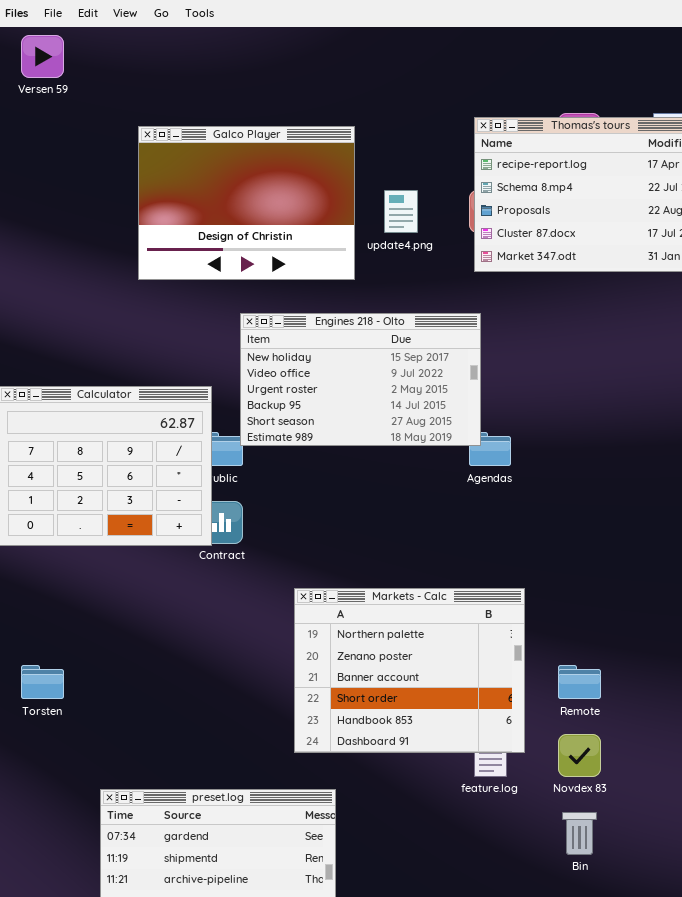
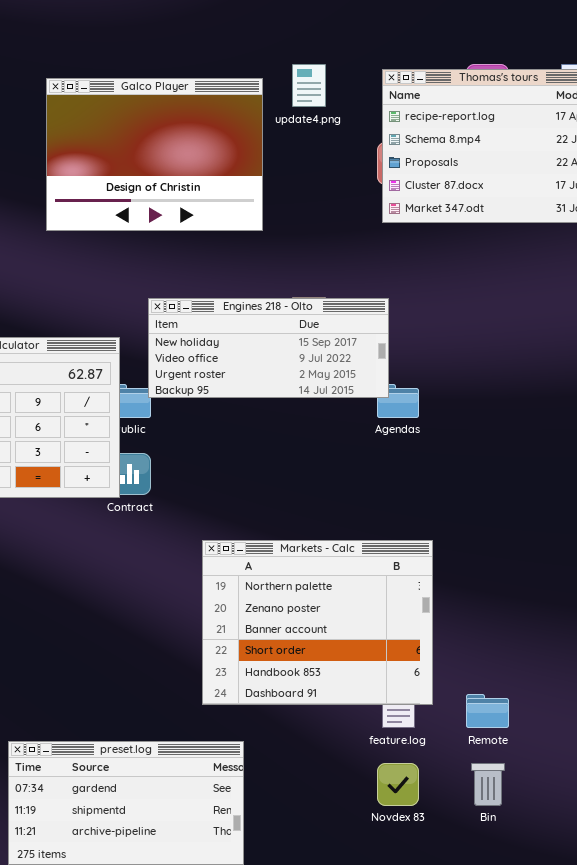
update4.png: [384,190,418,233] -> [292,64,326,107], moved
Engines 218 - Olto: [240,313,481,446] -> [148,298,389,398], resized
Remote: [558,665,601,699] -> [466,694,509,728], moved
Novdex 83: [558,734,601,777] -> [377,763,419,806], moved

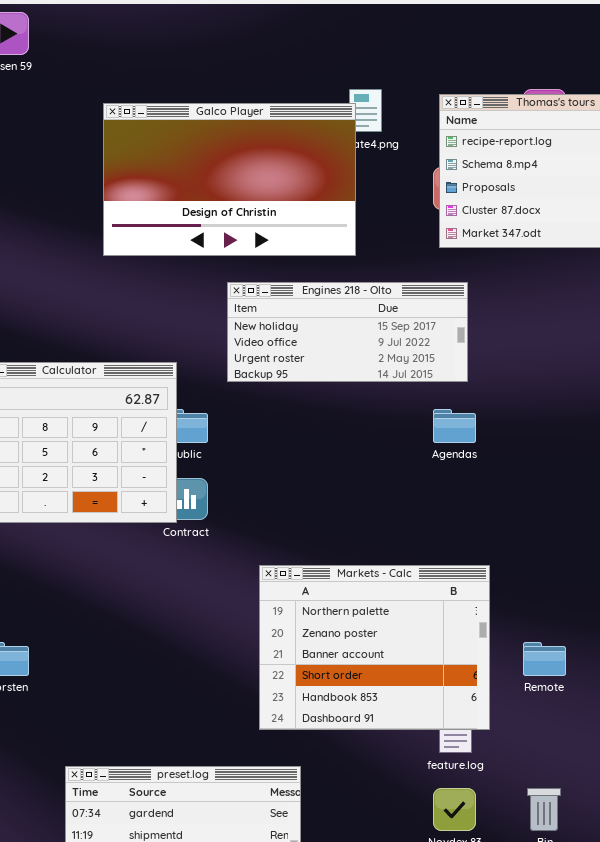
Galco Player: [46,78,263,231] -> [103,103,356,256], resized
Engines 218 - Olto: [148,298,389,398] -> [227,282,468,382], moved
Remote: [466,694,509,728] -> [523,642,566,676], moved

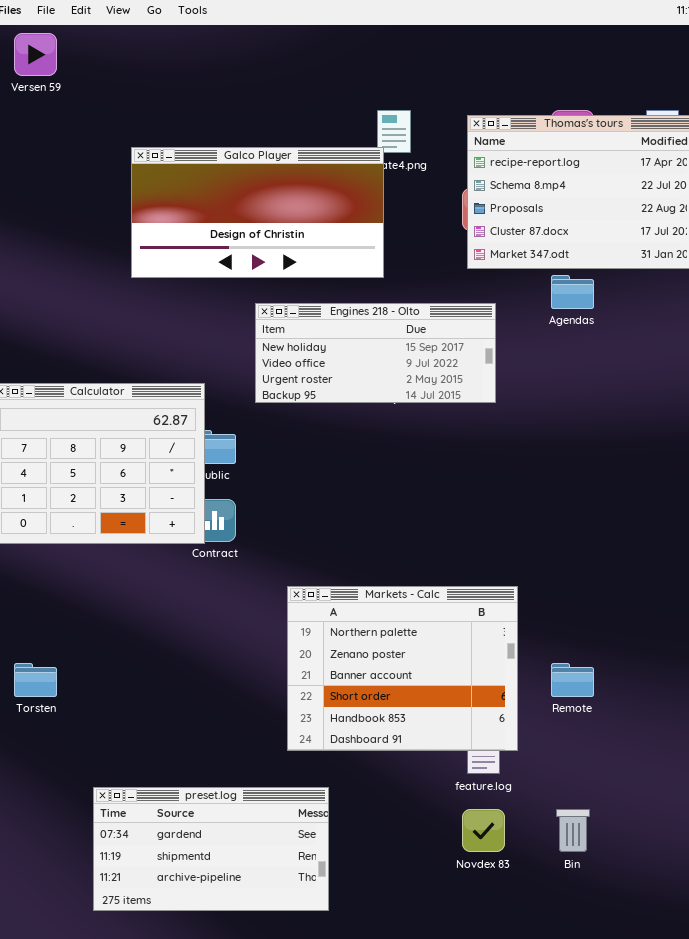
Galco Player: [103,103,356,256] -> [131,147,384,278], resized
Agendas: [433,409,476,443] -> [551,275,594,309], moved

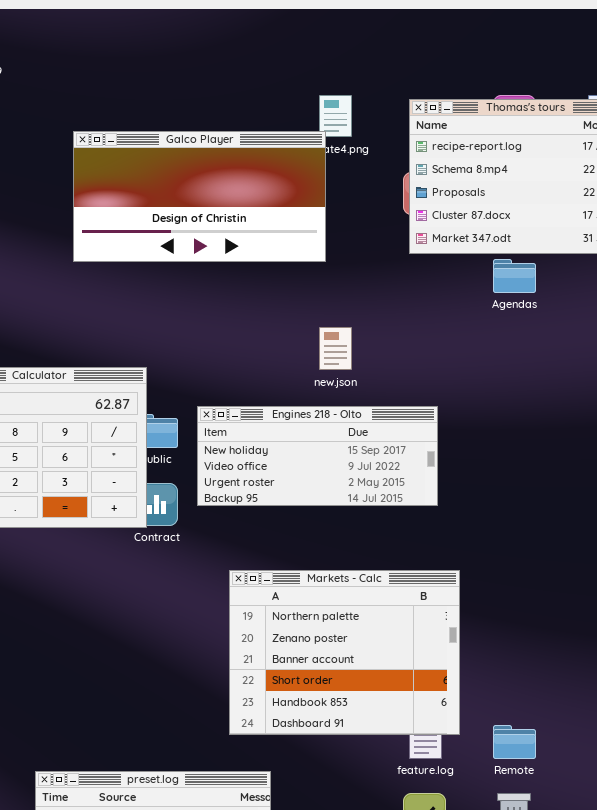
Engines 218 - Olto: [255,303,496,403] -> [197,406,438,506], moved
Remote: [551,663,594,697] -> [493,725,536,759], moved

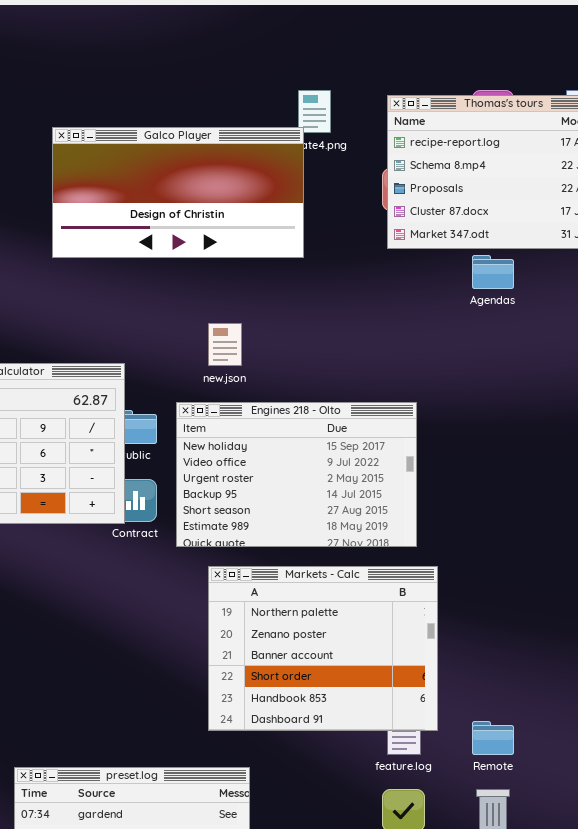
new.json: [319,327,352,370] -> [208,323,242,366], moved
Engines 218 - Olto: [197,406,438,506] -> [176,402,417,547], resized

